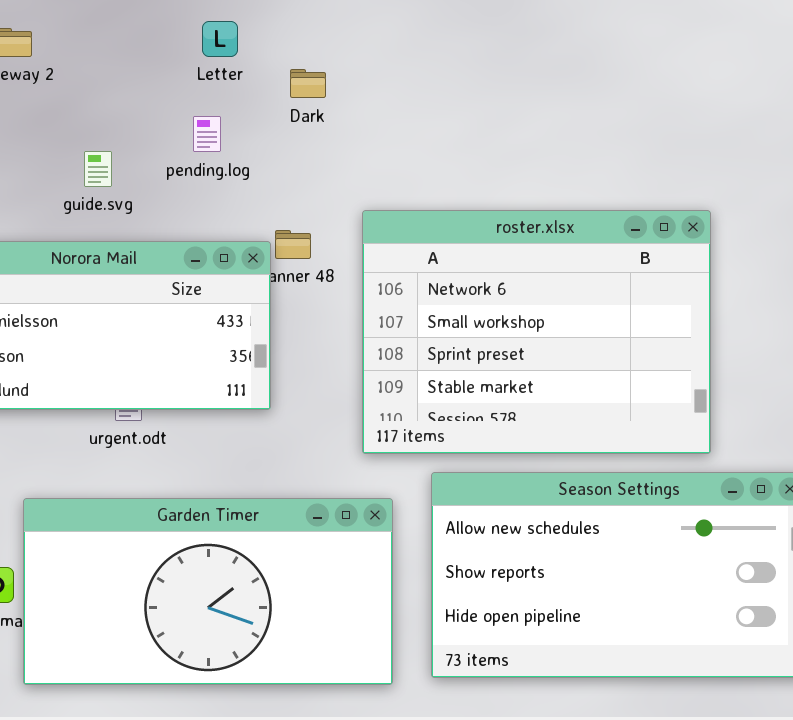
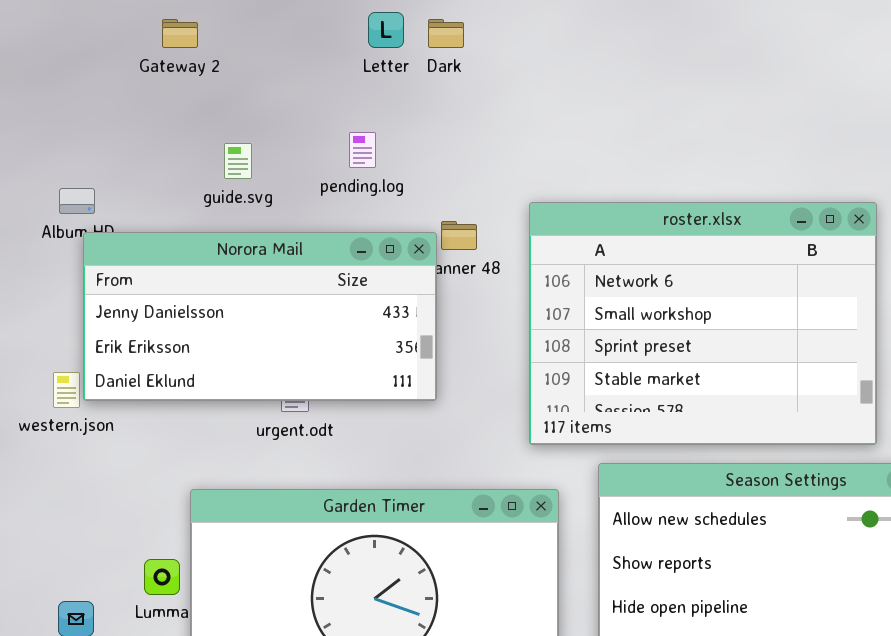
Dark: [290,69,326,98] -> [428,19,464,48], moved
pending.log: [193,116,221,152] -> [349,132,376,168], moved
guide.svg: [84,151,112,187] -> [224,143,252,179], moved

